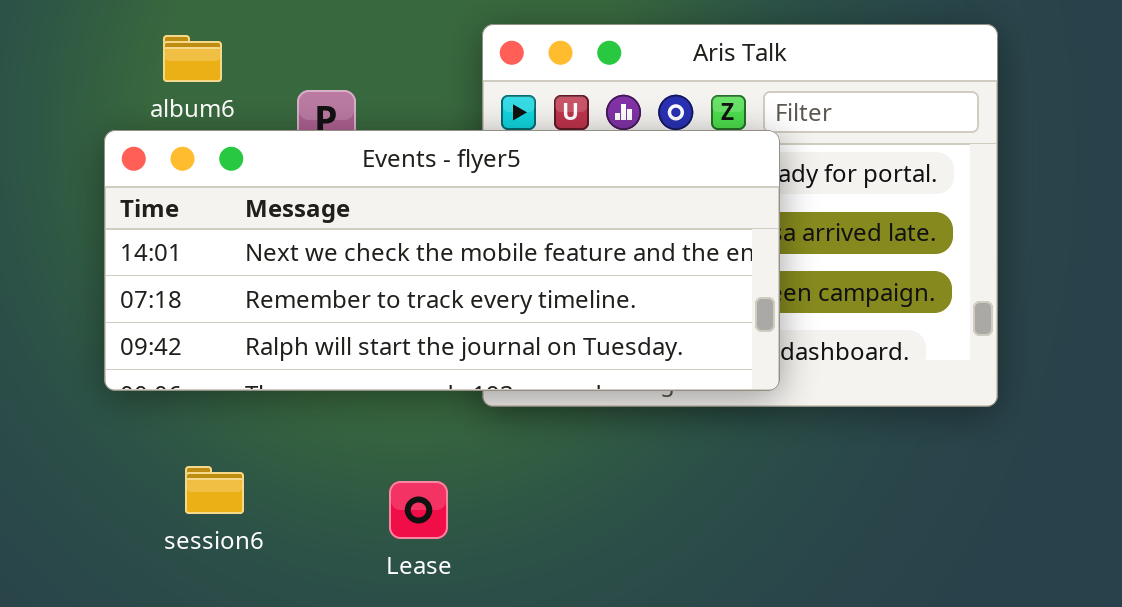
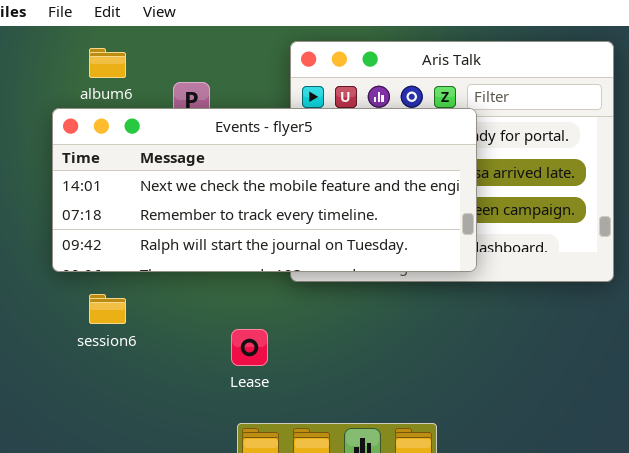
session6: [185,466,244,514] -> [89,294,126,324], moved

